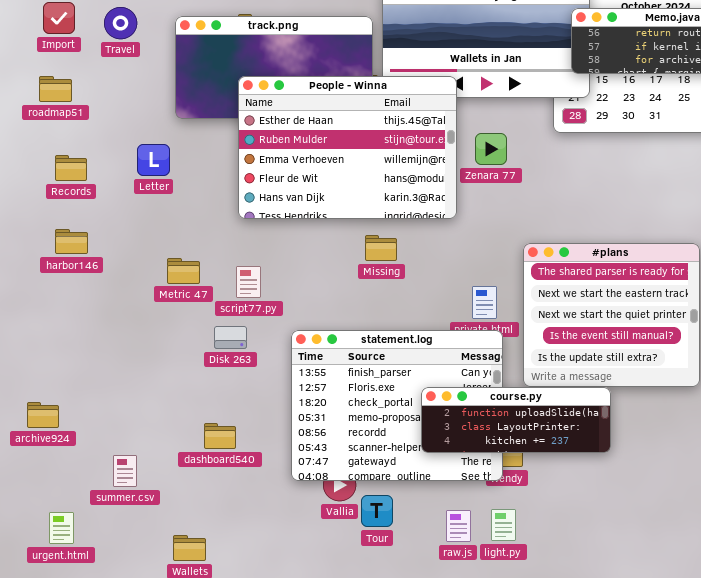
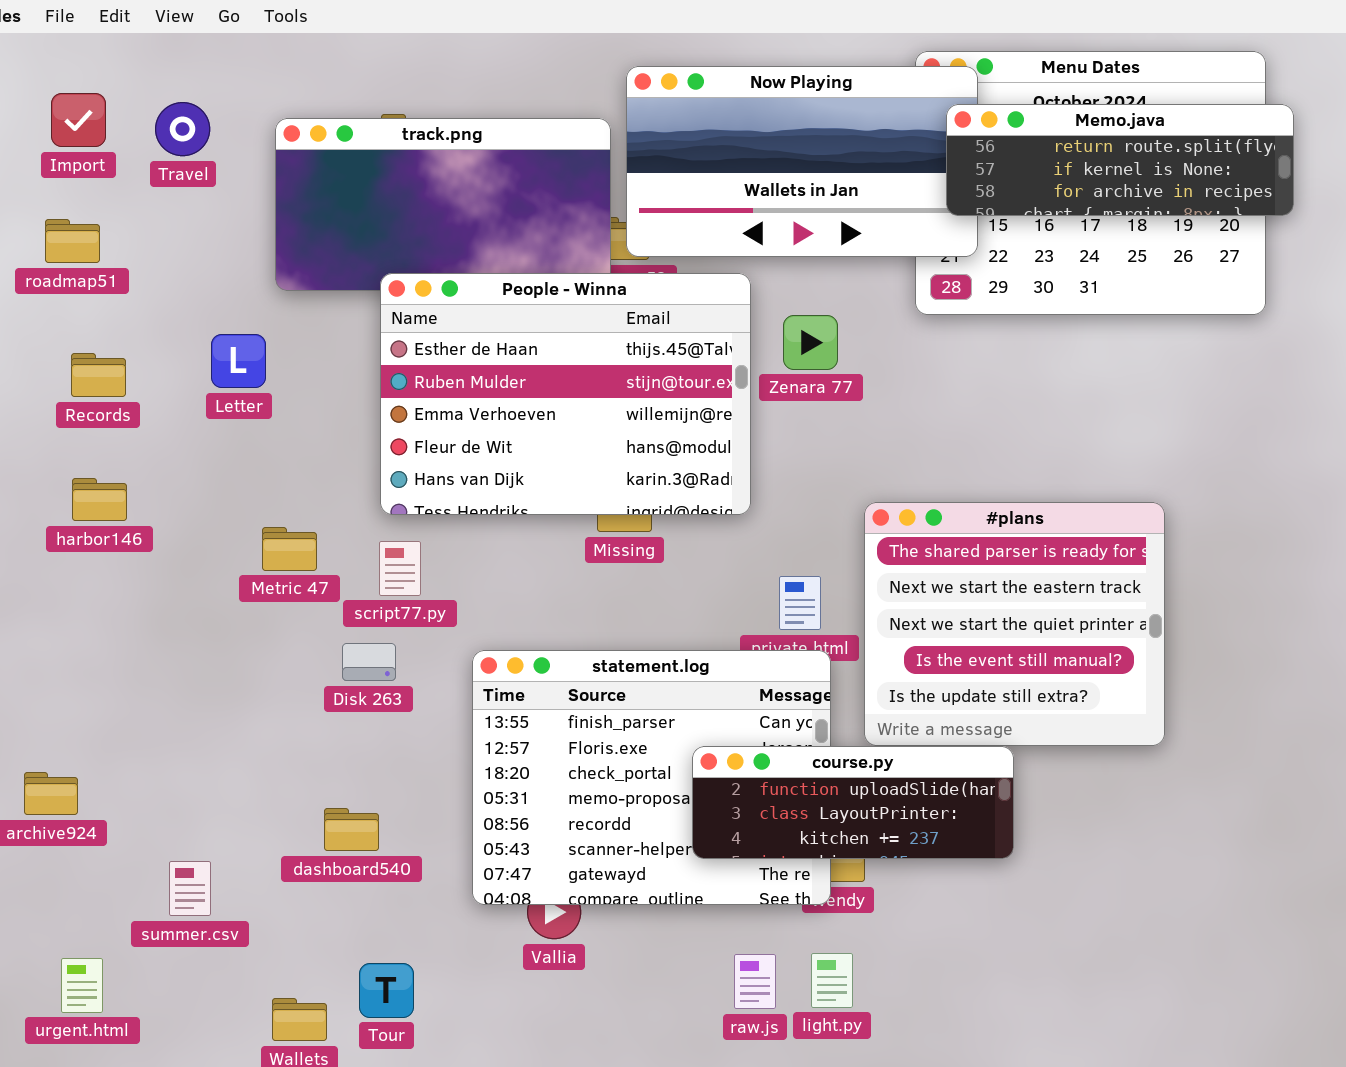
People - Winna: [238,76,457,219] -> [380,273,751,515], moved
Tour: [361,495,393,527] -> [359,963,414,1018], moved

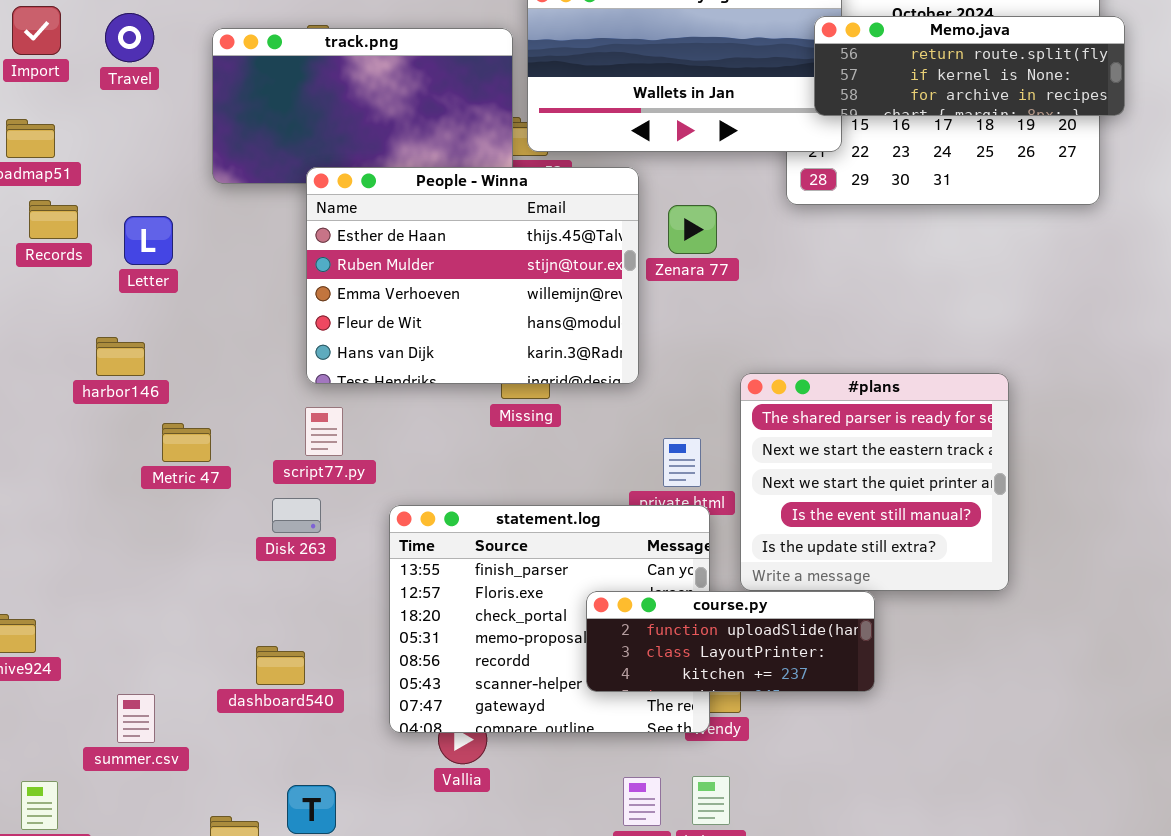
Letter: [211,334,266,388] -> [124,216,173,265], moved
Records: [71,353,126,397] -> [29,200,78,239], moved
harbor146: [72,478,127,521] -> [96,337,145,376], moved
Metric 47: [262,527,317,571] -> [162,423,211,462], moved

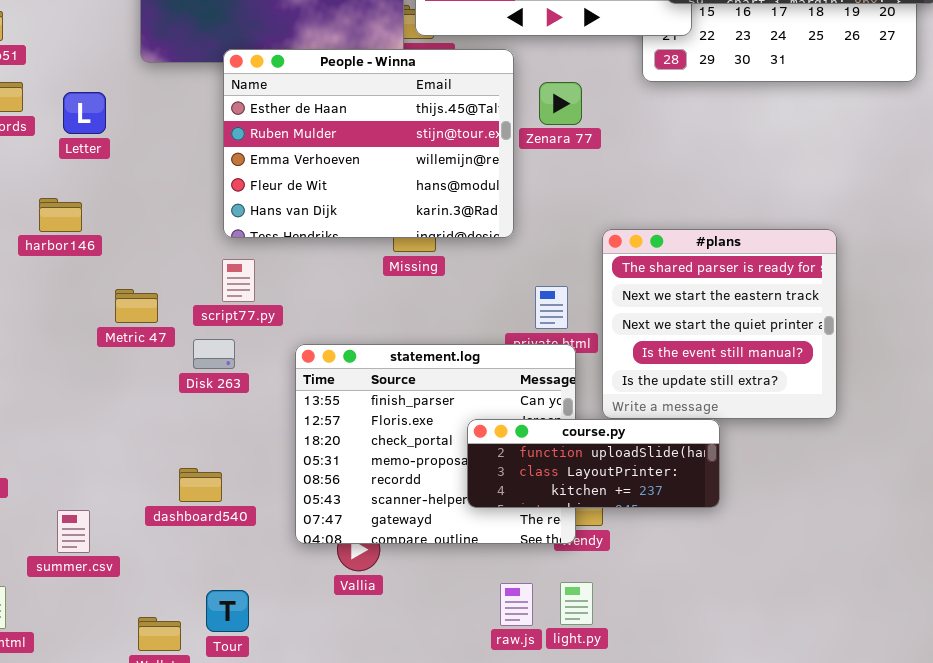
Metric 47: [162,423,211,462] -> [115,289,158,323], moved

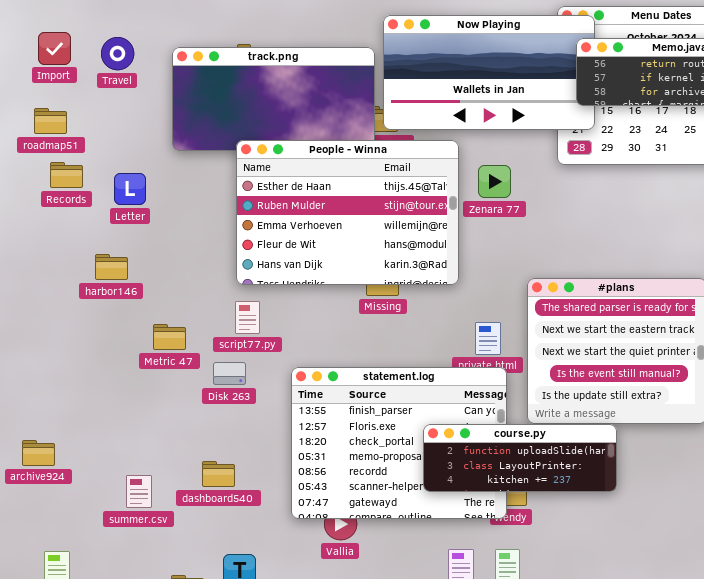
summer.csv: [57,510,90,553] -> [126,475,152,508], moved

